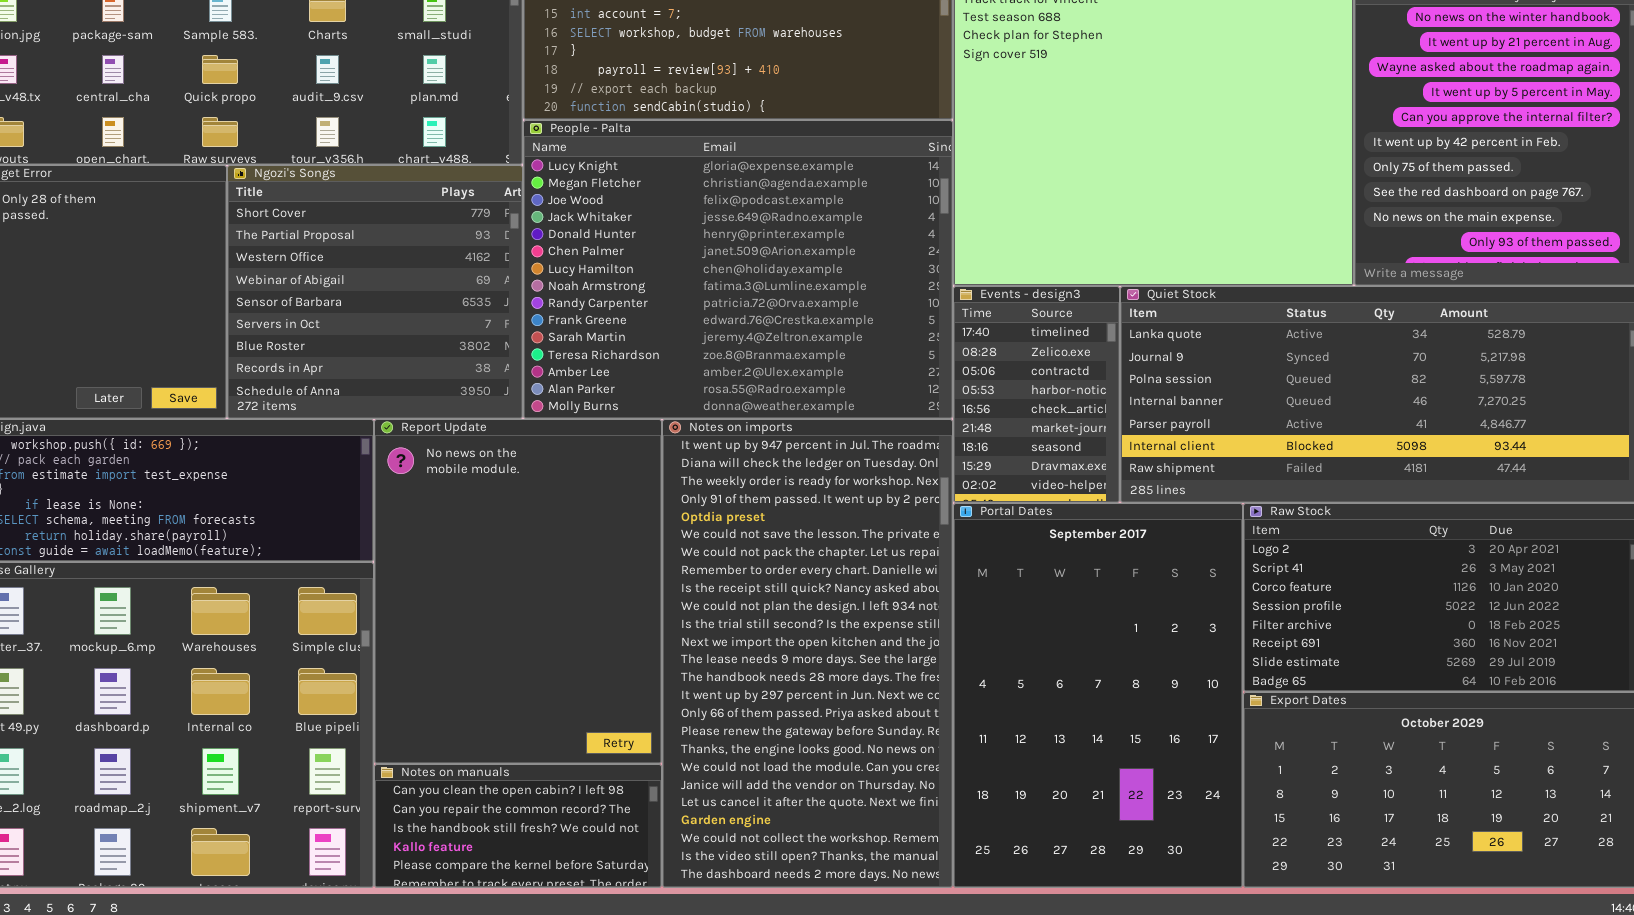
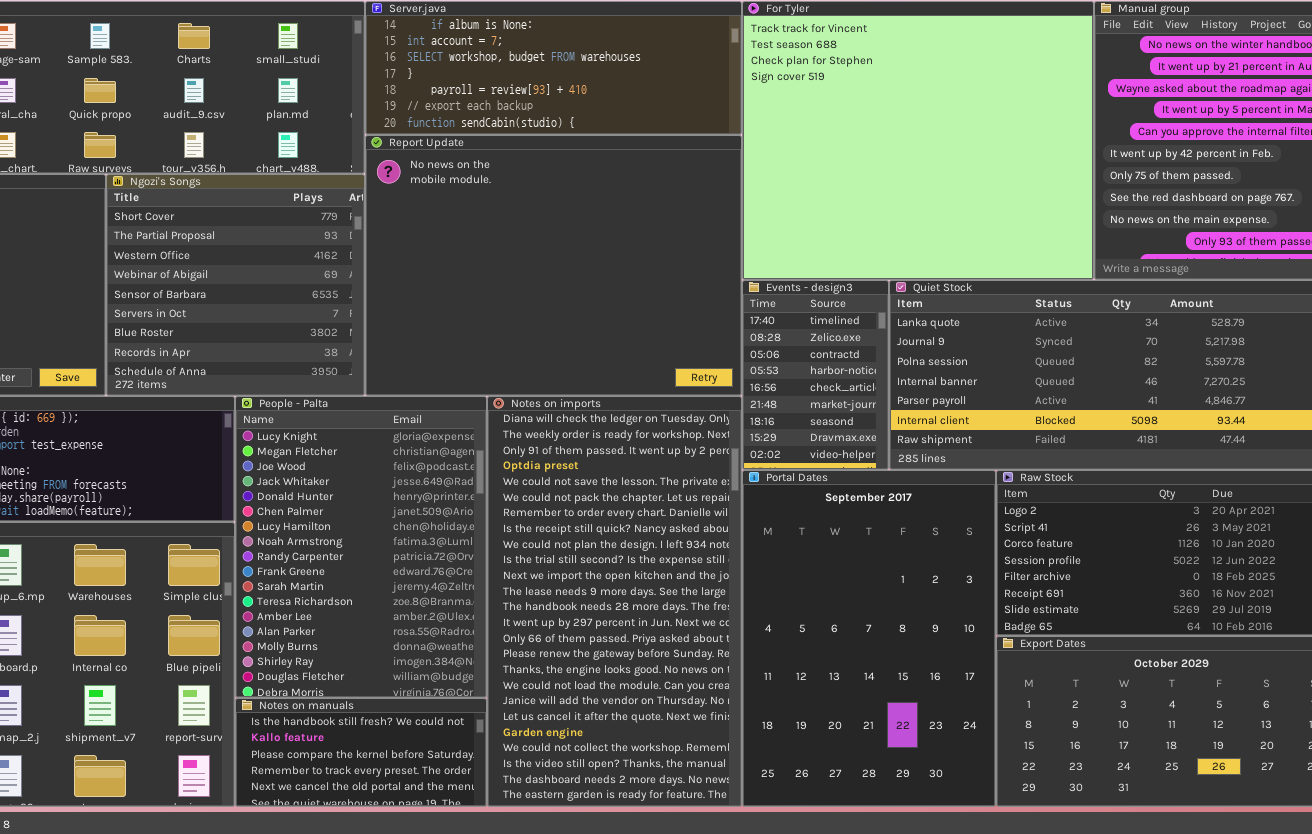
People - Palta: [523,120,953,419] -> [235,396,487,698], moved, resized
Report Update: [374,419,662,764] -> [365,135,742,396], moved, resized
Notes on imports: [662,419,953,888] -> [487,396,742,807], scrolled down 1 row
Notes on manuals: [374,764,662,888] -> [235,698,487,807], scrolled down 2 rows

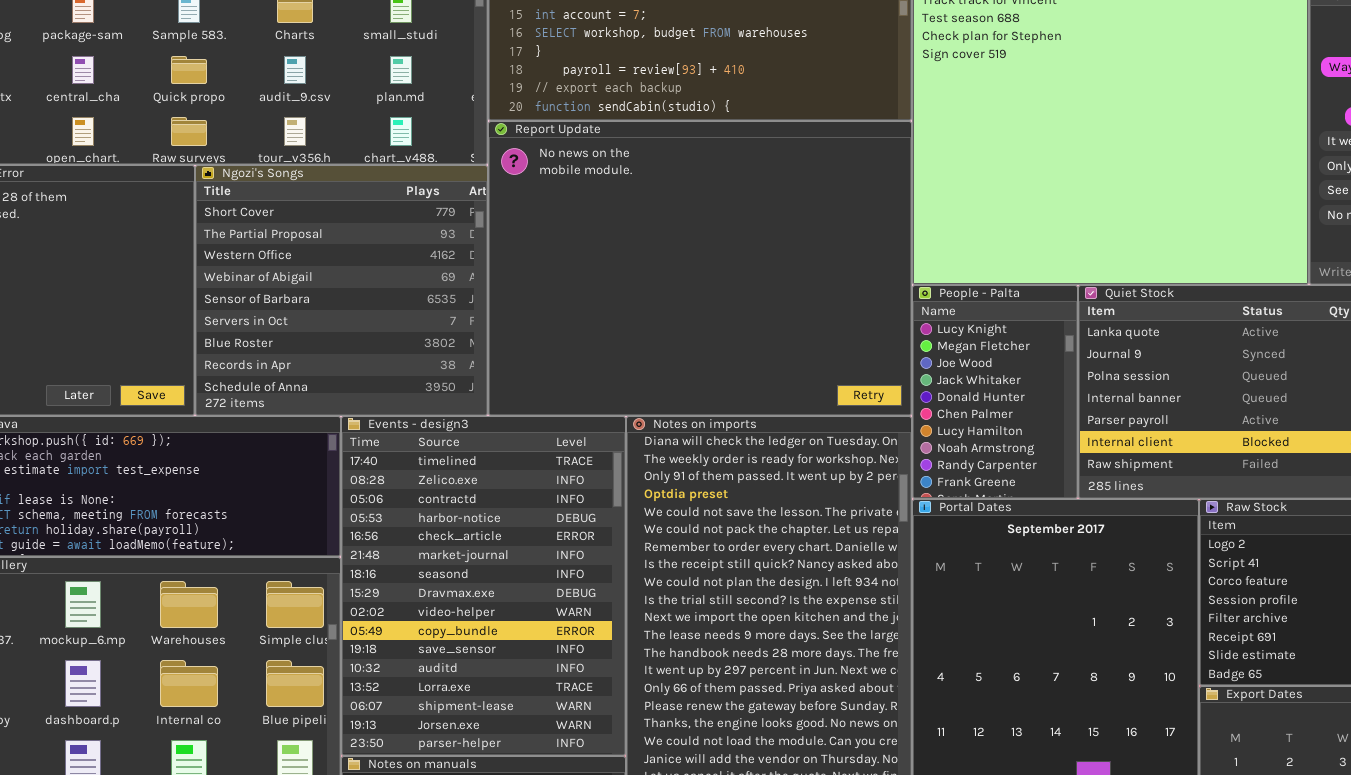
Events - design3: [742,280,889,470] -> [341,416,626,756], moved, resized
People - Palta: [235,396,487,698] -> [912,285,1078,499], moved, resized

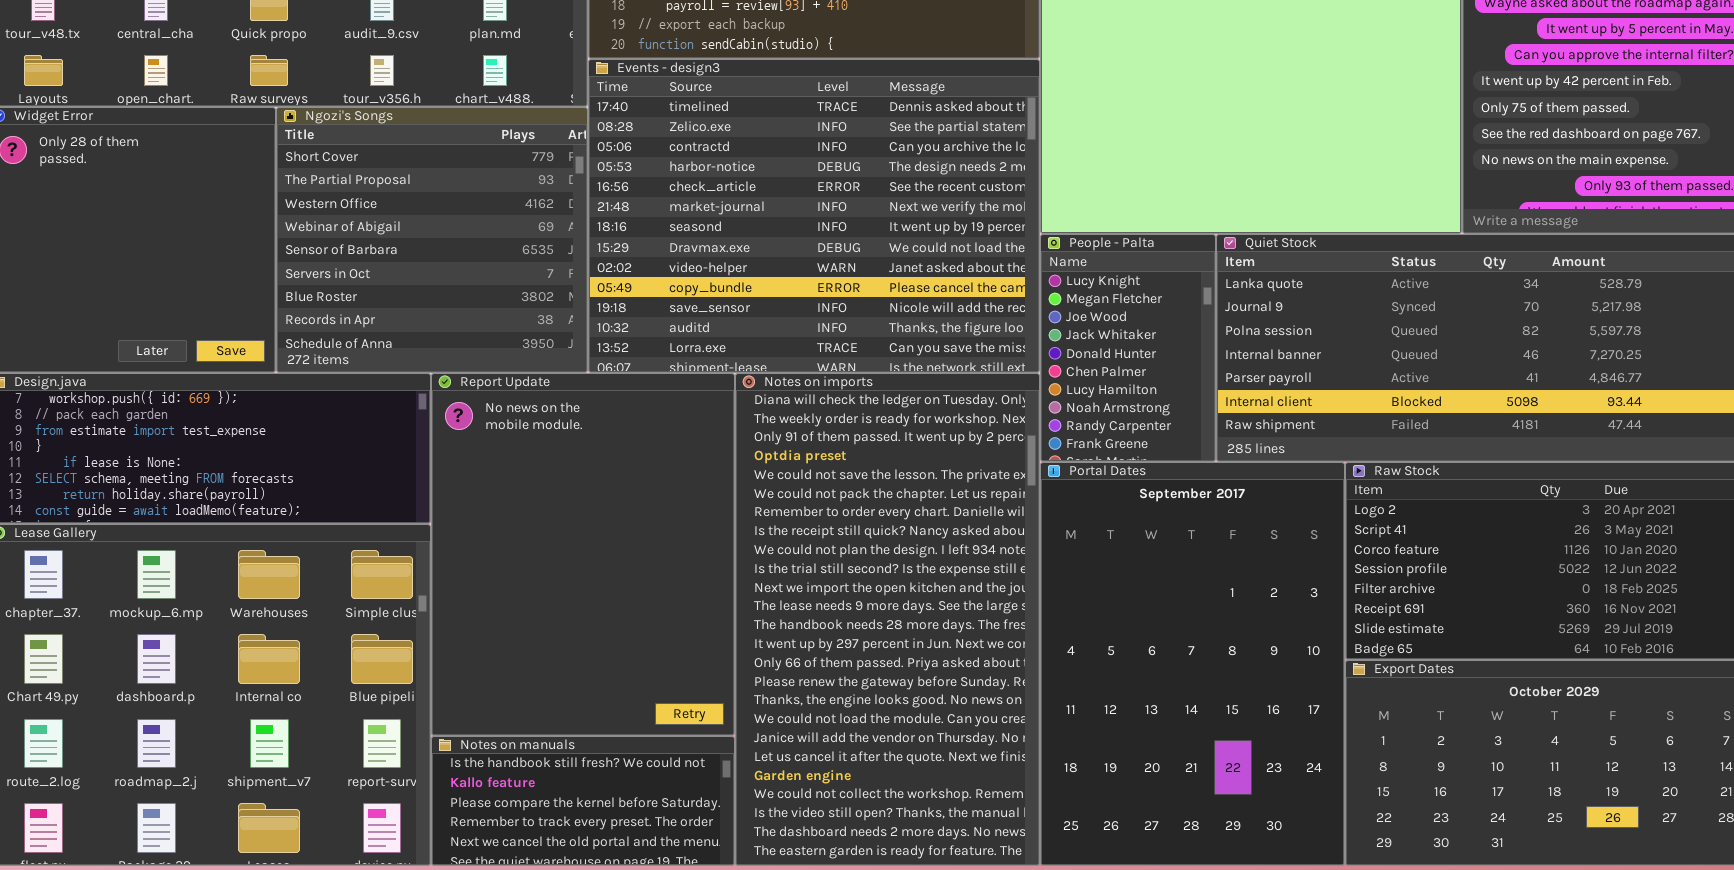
Report Update: [488,121,912,416] -> [431,373,735,736], moved, resized
Events - design3: [341,416,626,756] -> [588,59,1040,373], moved, resized

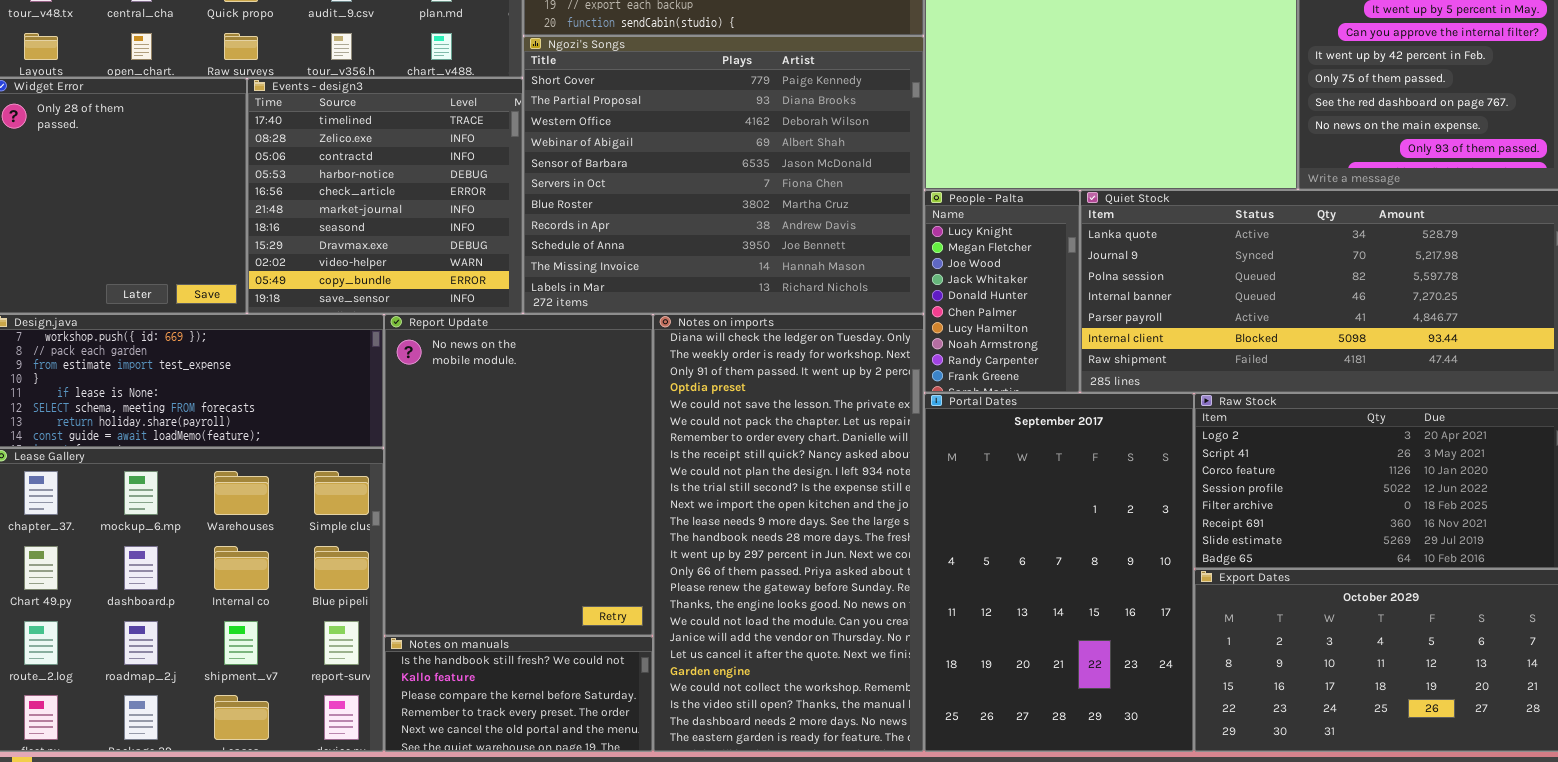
Events - design3: [588,59,1040,373] -> [247,78,523,314], moved, resized
Ngozi's Songs: [276,107,588,373] -> [523,36,924,314], moved, resized

